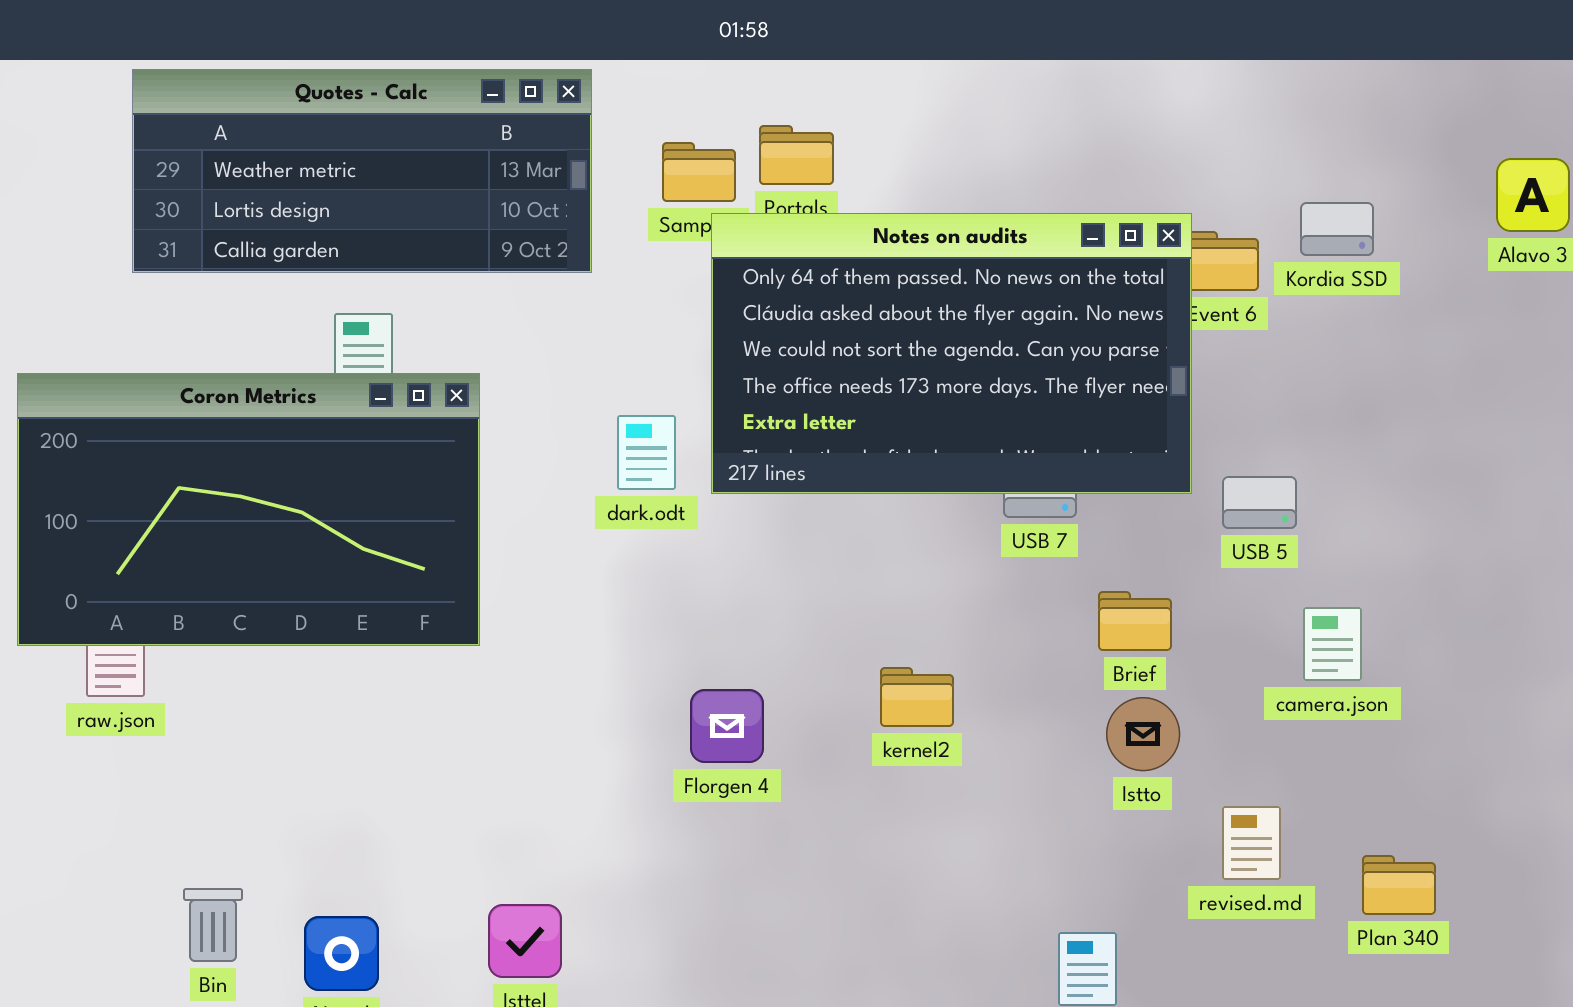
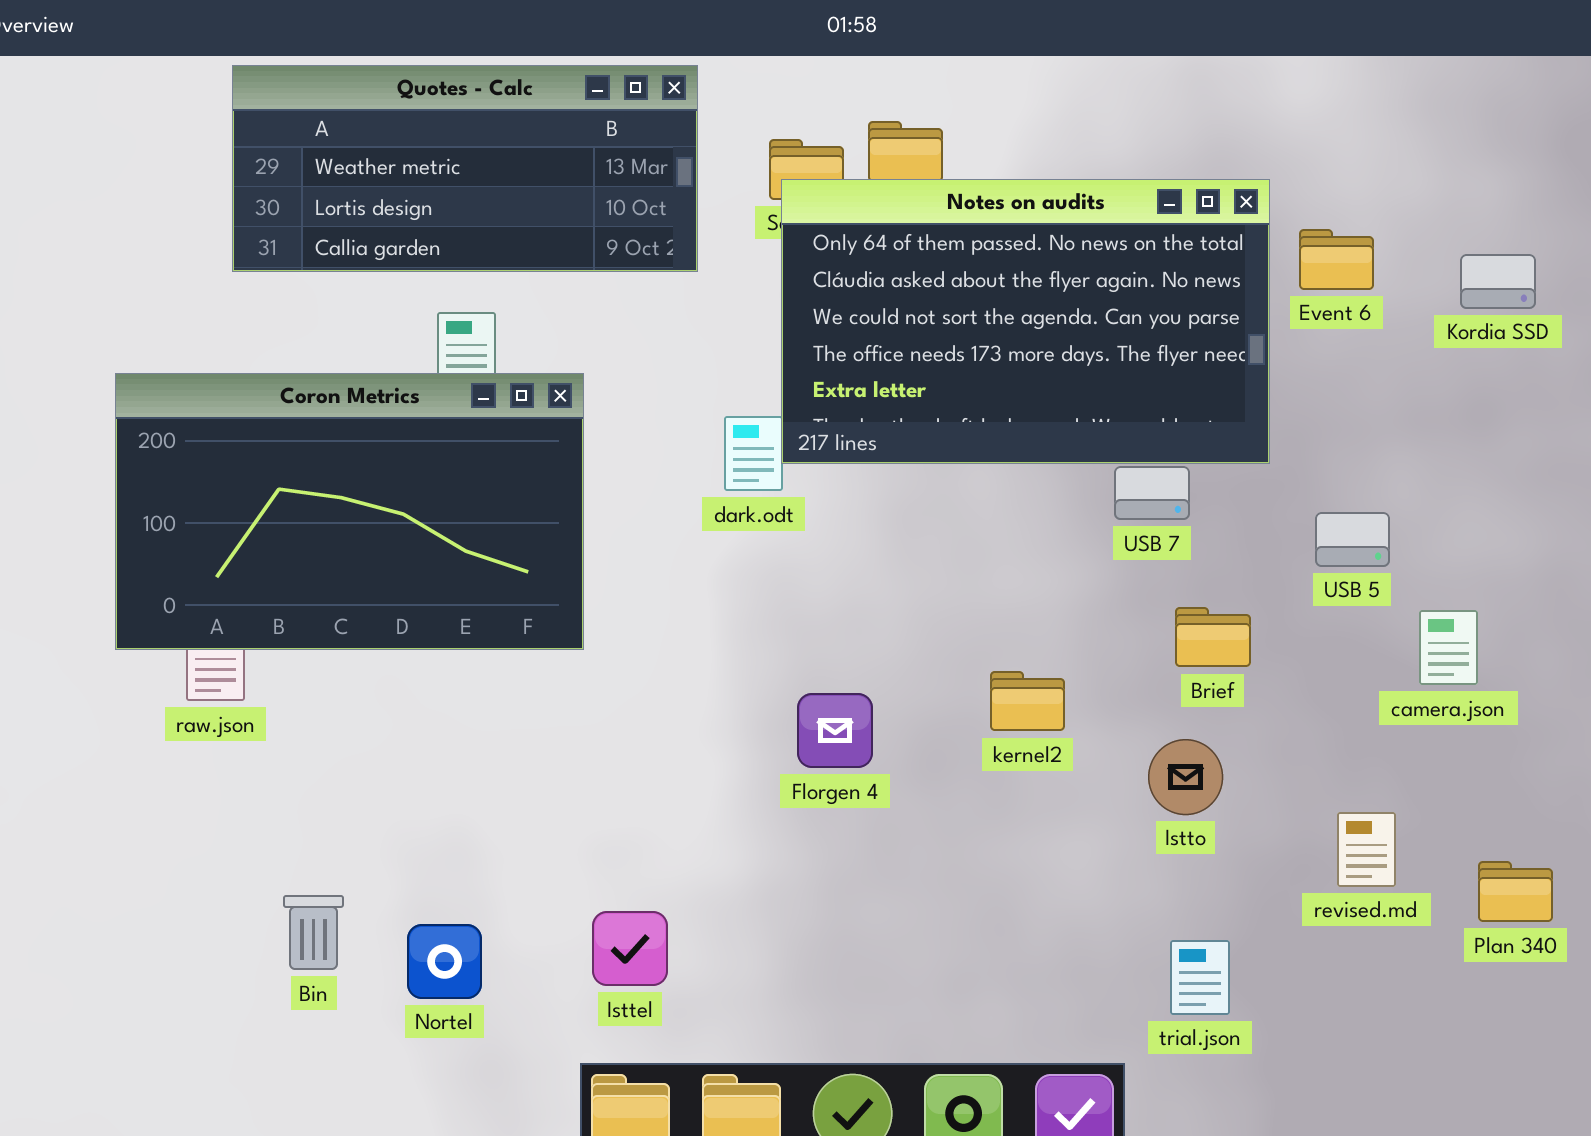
Kordia SSD: [1300,202,1374,256] -> [1460,254,1536,309], moved
Notes on audits: [711,213,1192,494] -> [781,179,1270,464], moved
USB 5: [1222,476,1297,529] -> [1315,512,1390,567], moved
Brief: [1098,591,1172,651] -> [1175,607,1251,667], moved
Istto: [1106,697,1180,771] -> [1148,739,1223,815], moved

